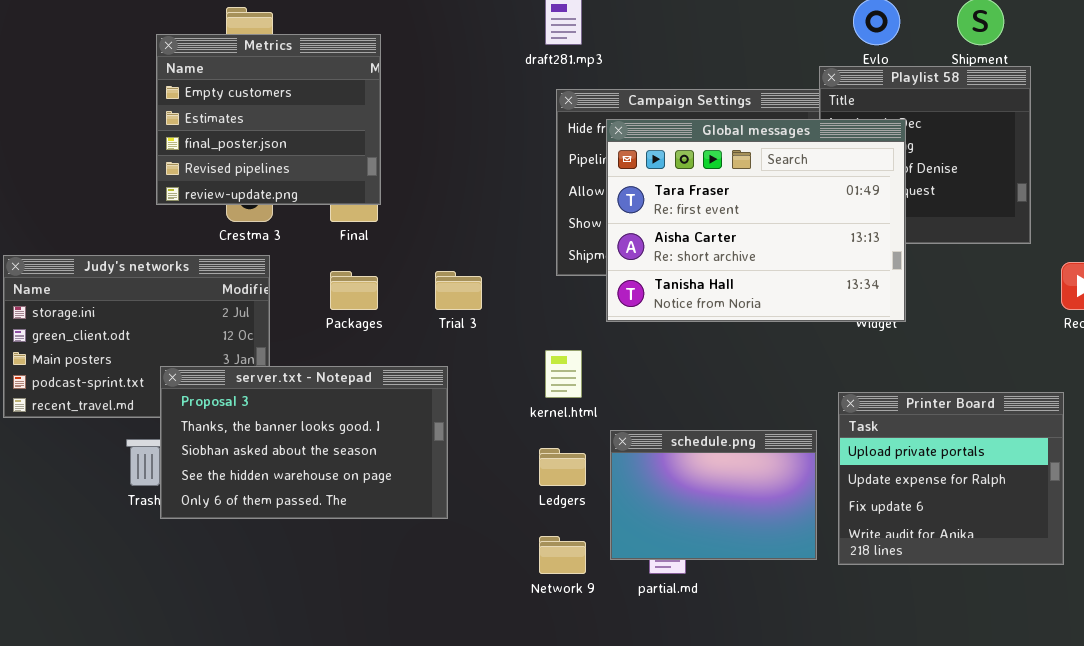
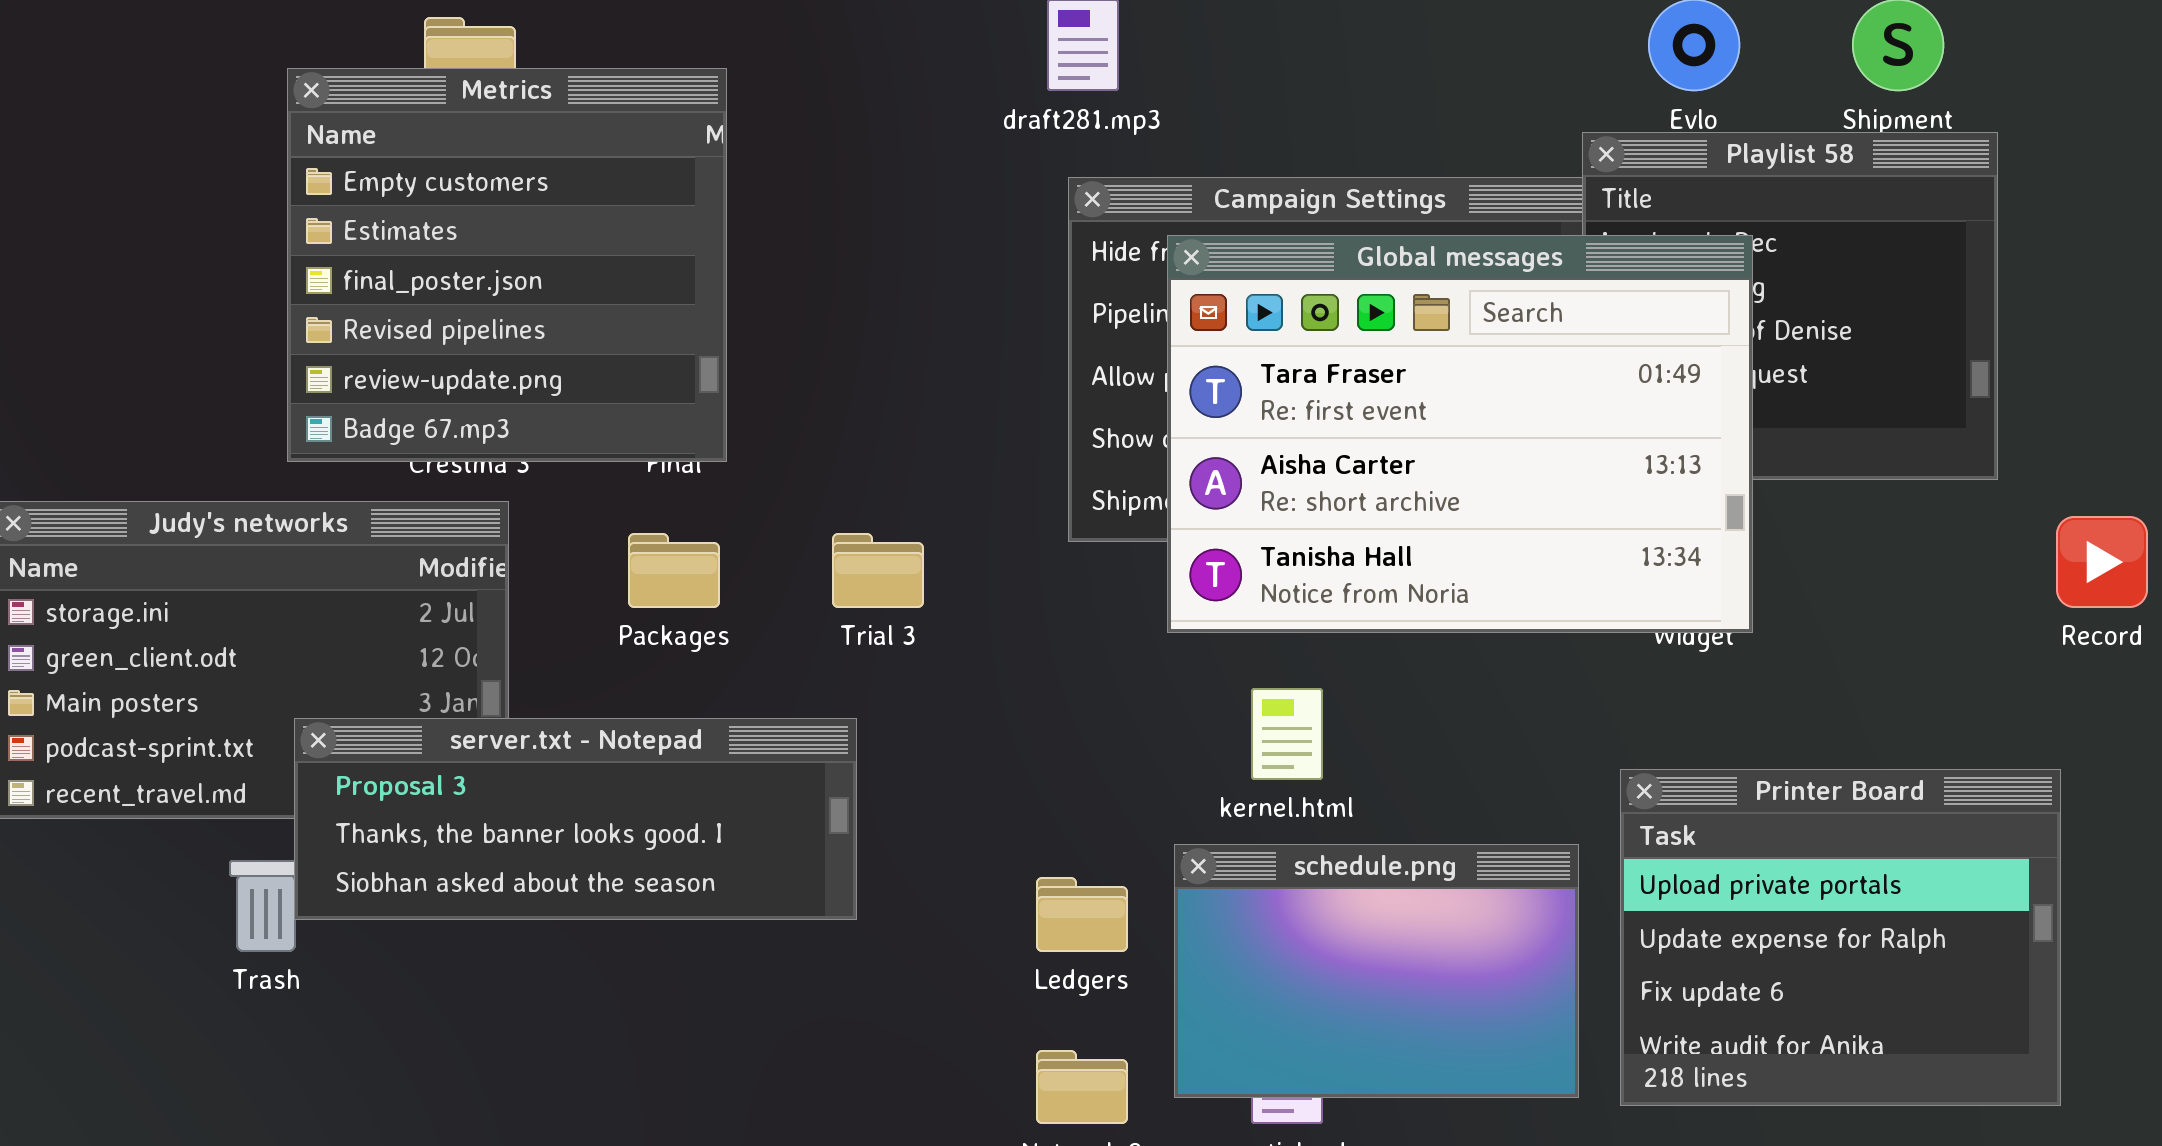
Metrics: [156,34,381,205] -> [287,68,727,462], resized
kernel.html: [545,350,582,398] -> [1251,688,1323,780], moved
server.txt - Notepad: [160,366,448,519] -> [294,718,857,920], resized

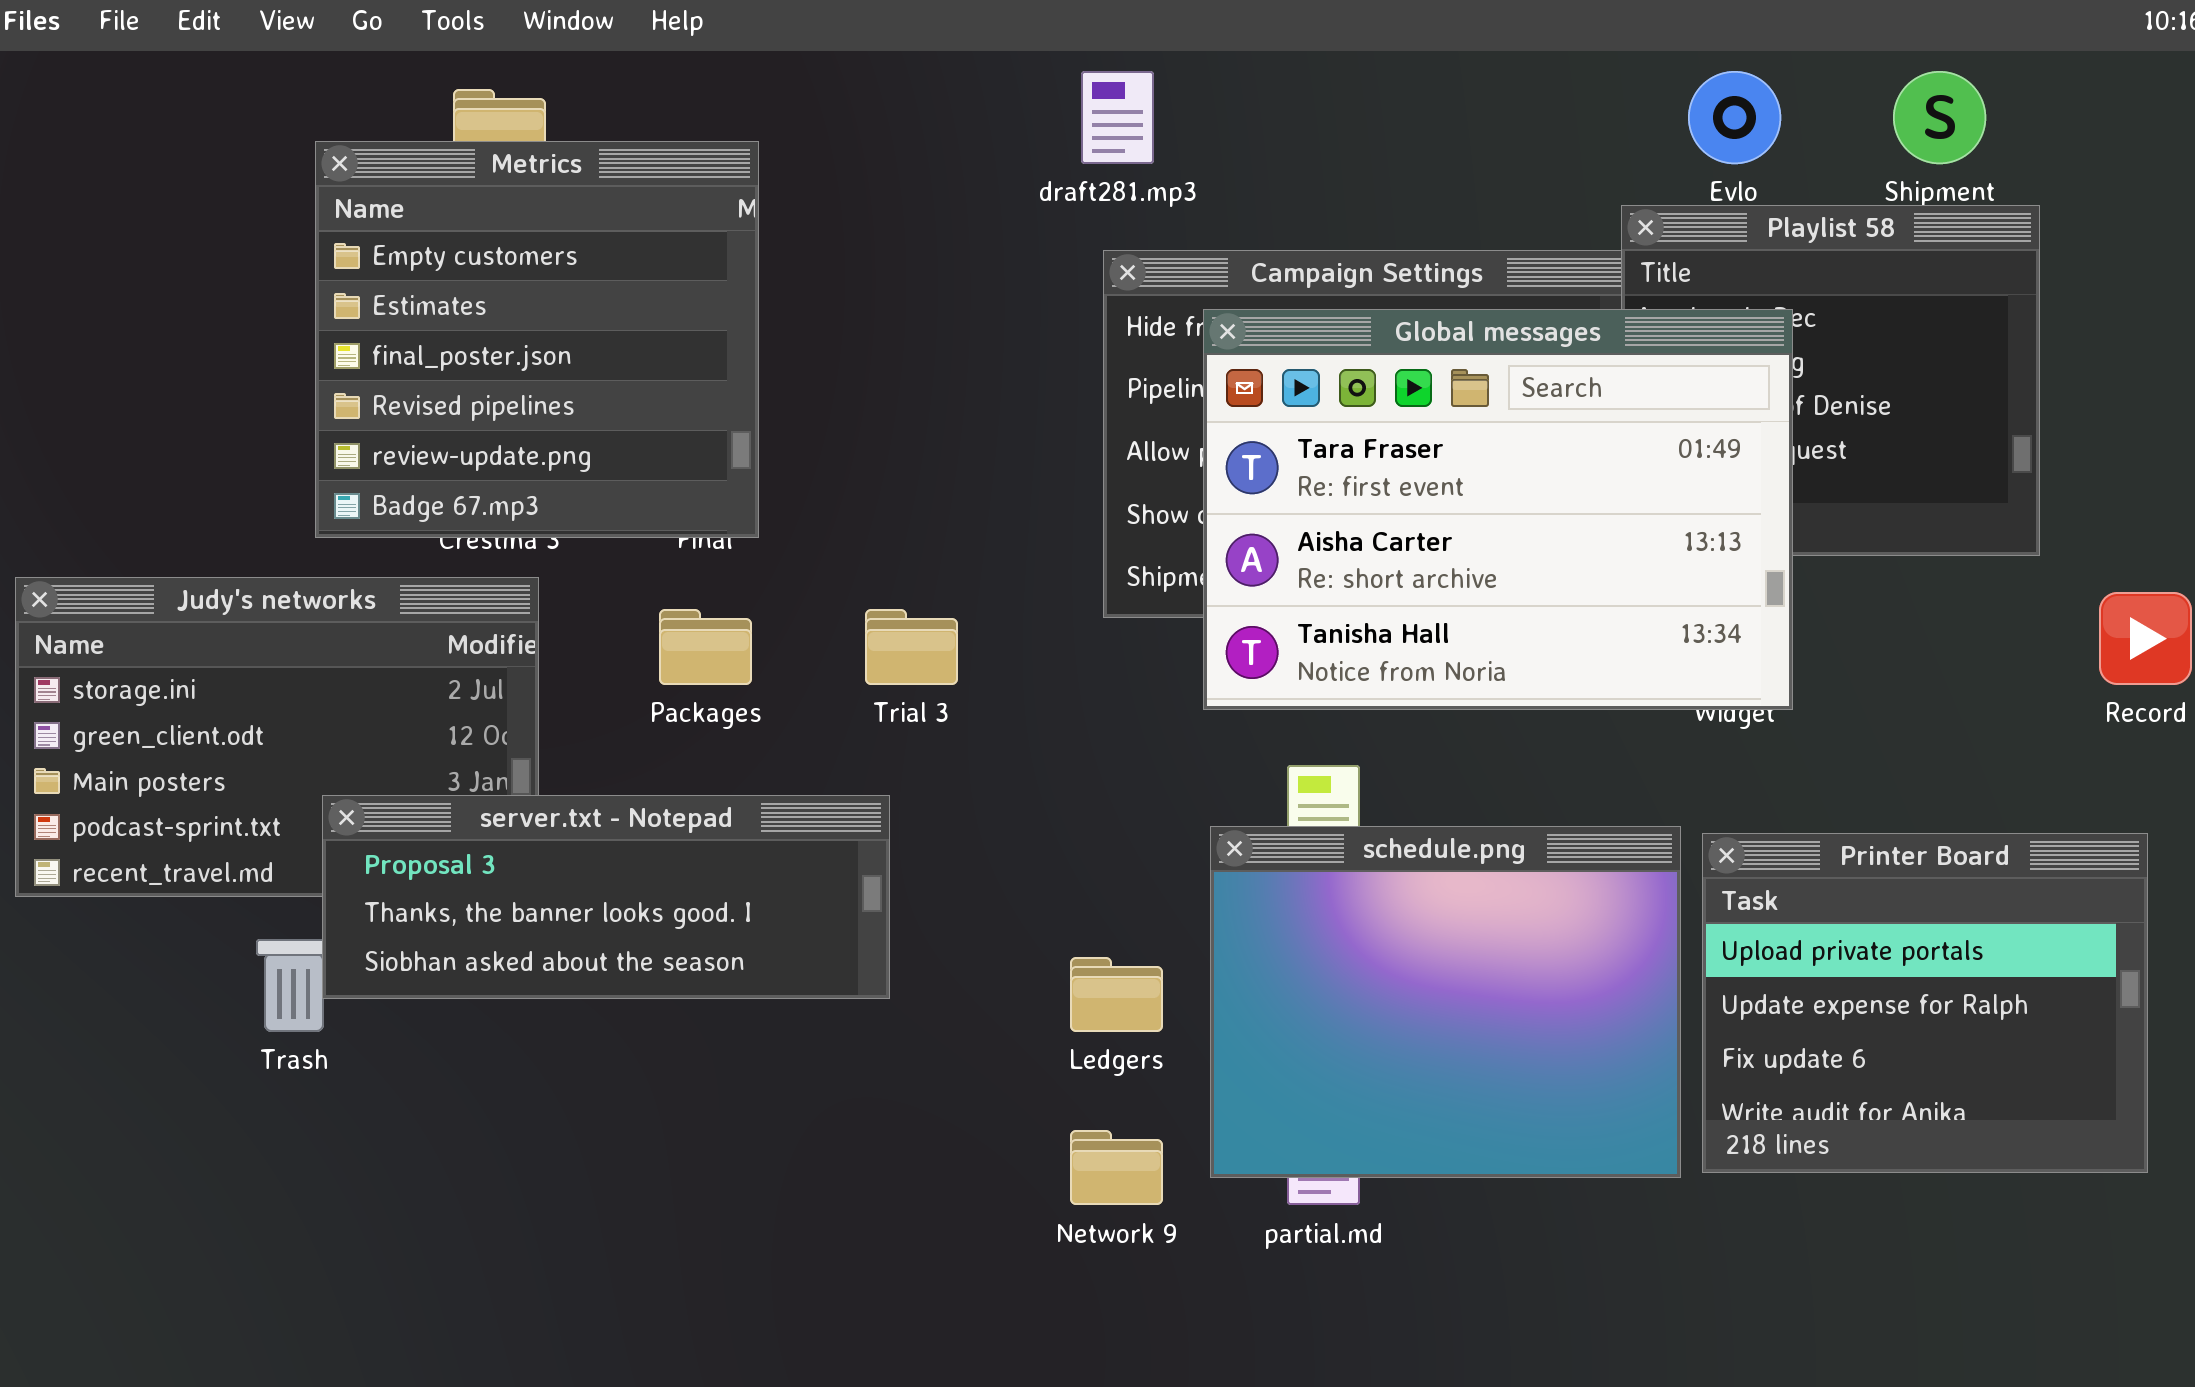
Printer Board: [1620,769,2061,1106] -> [1702,833,2148,1173], moved
schedule.png: [1174,844,1579,1098] -> [1210,826,1681,1178], resized

